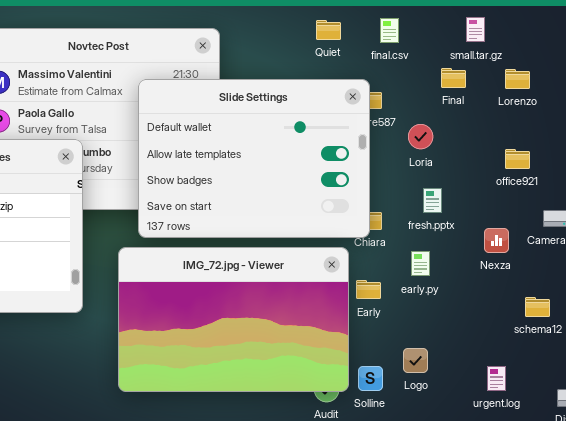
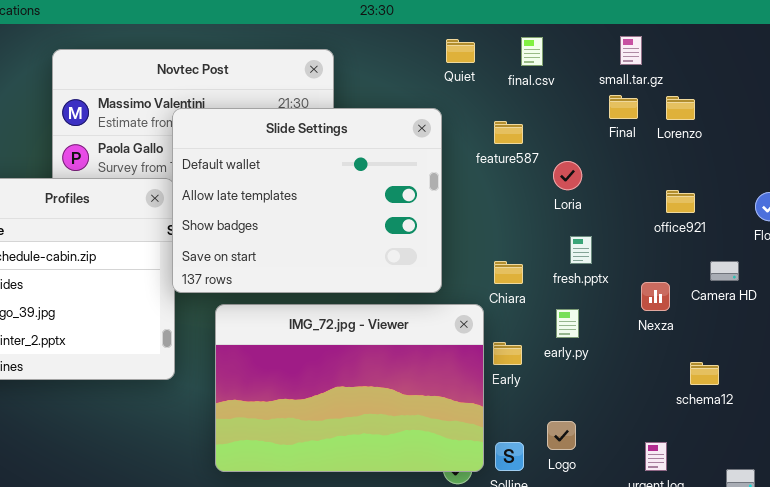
Final: [441,68,466,88] -> [609,95,638,119], moved
Slide Settings: [138,79,370,238] -> [172,108,442,293], moved

